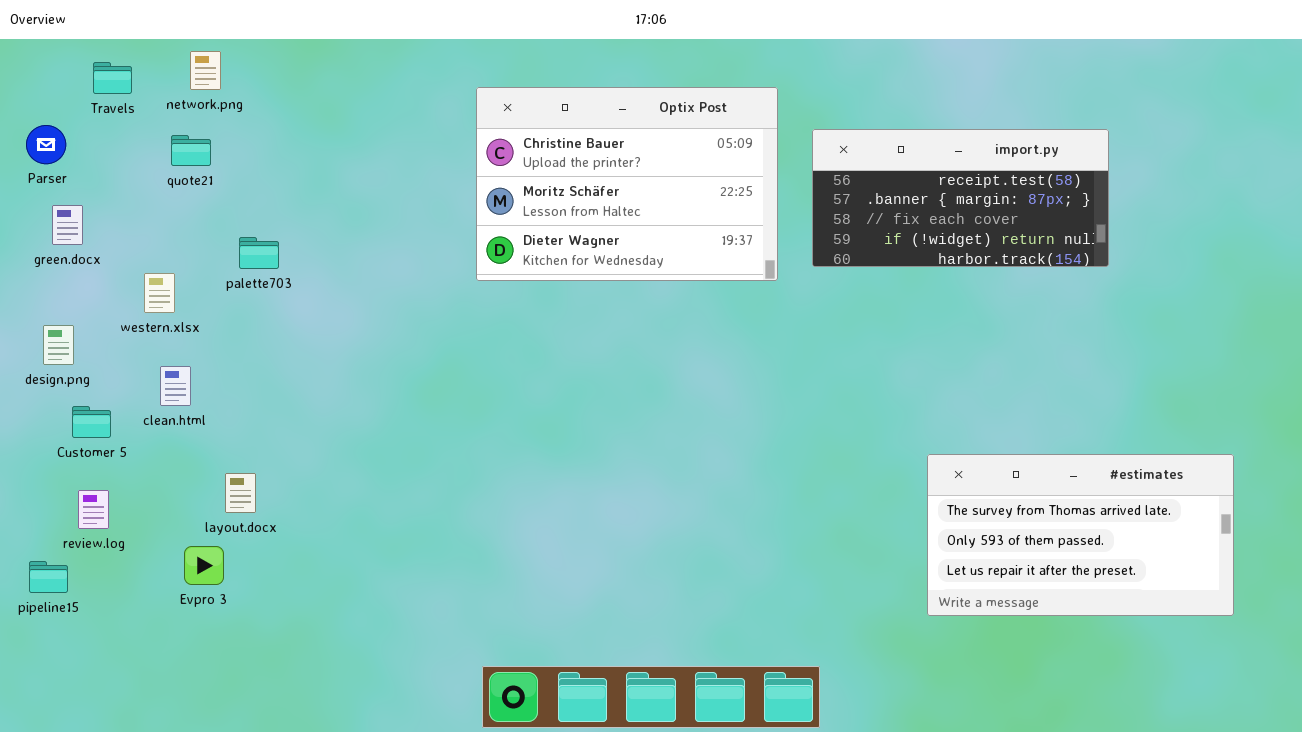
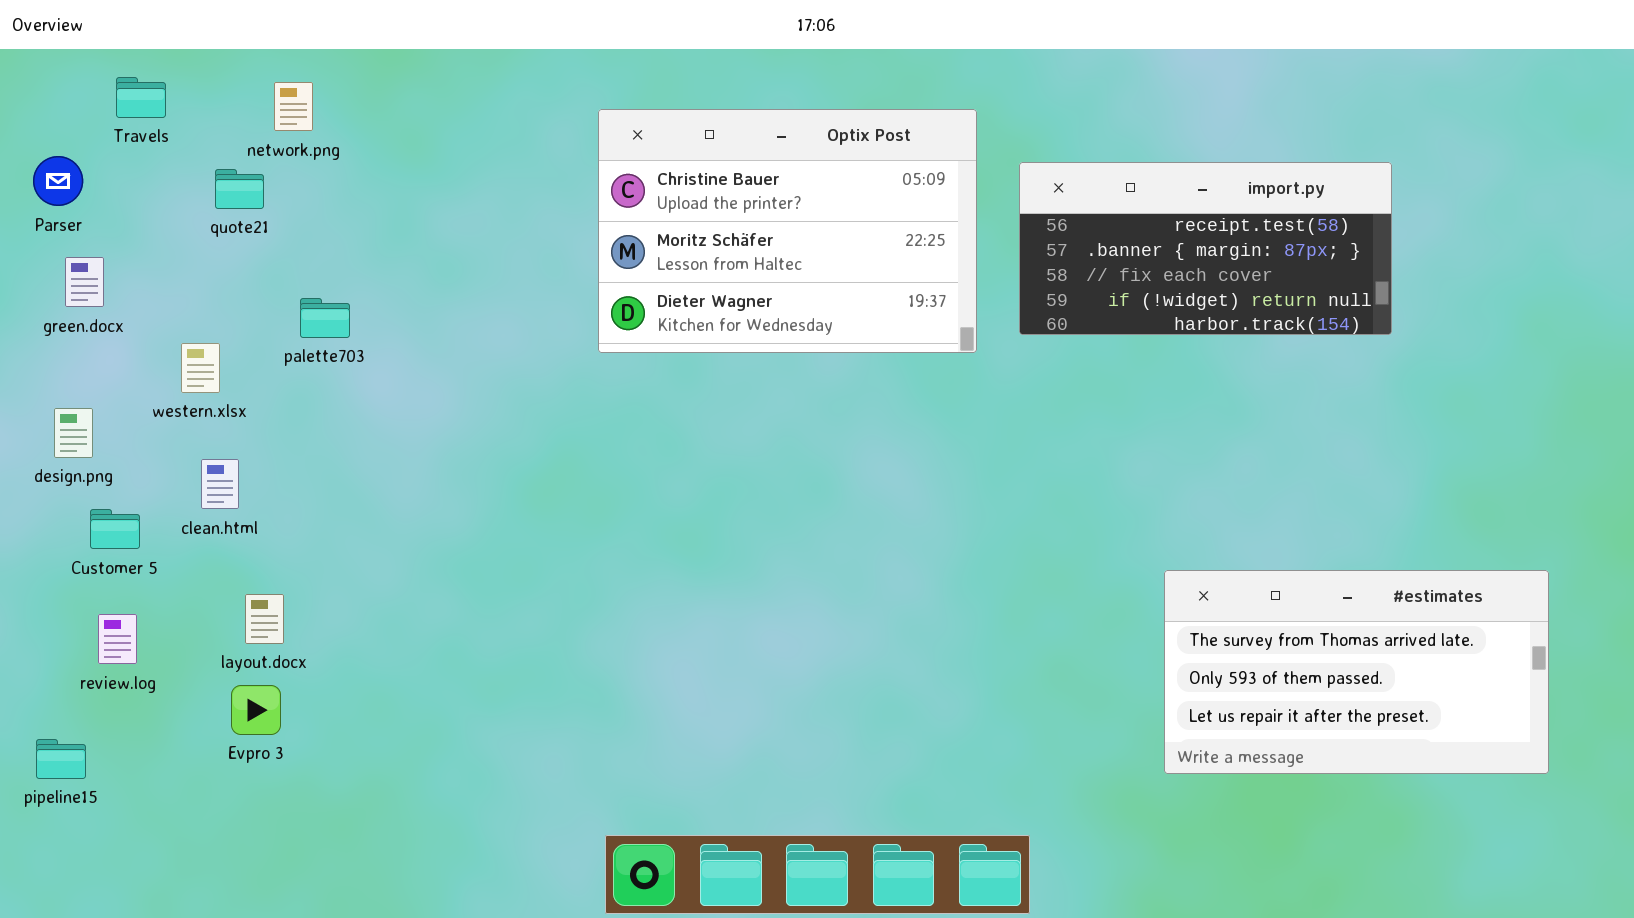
network.png: [190,51,221,90] -> [274,82,313,131], moved
layout.docx: [225,473,256,513] -> [245,594,284,644], moved
pipeline15: [29,561,68,593] -> [36,739,86,779], moved

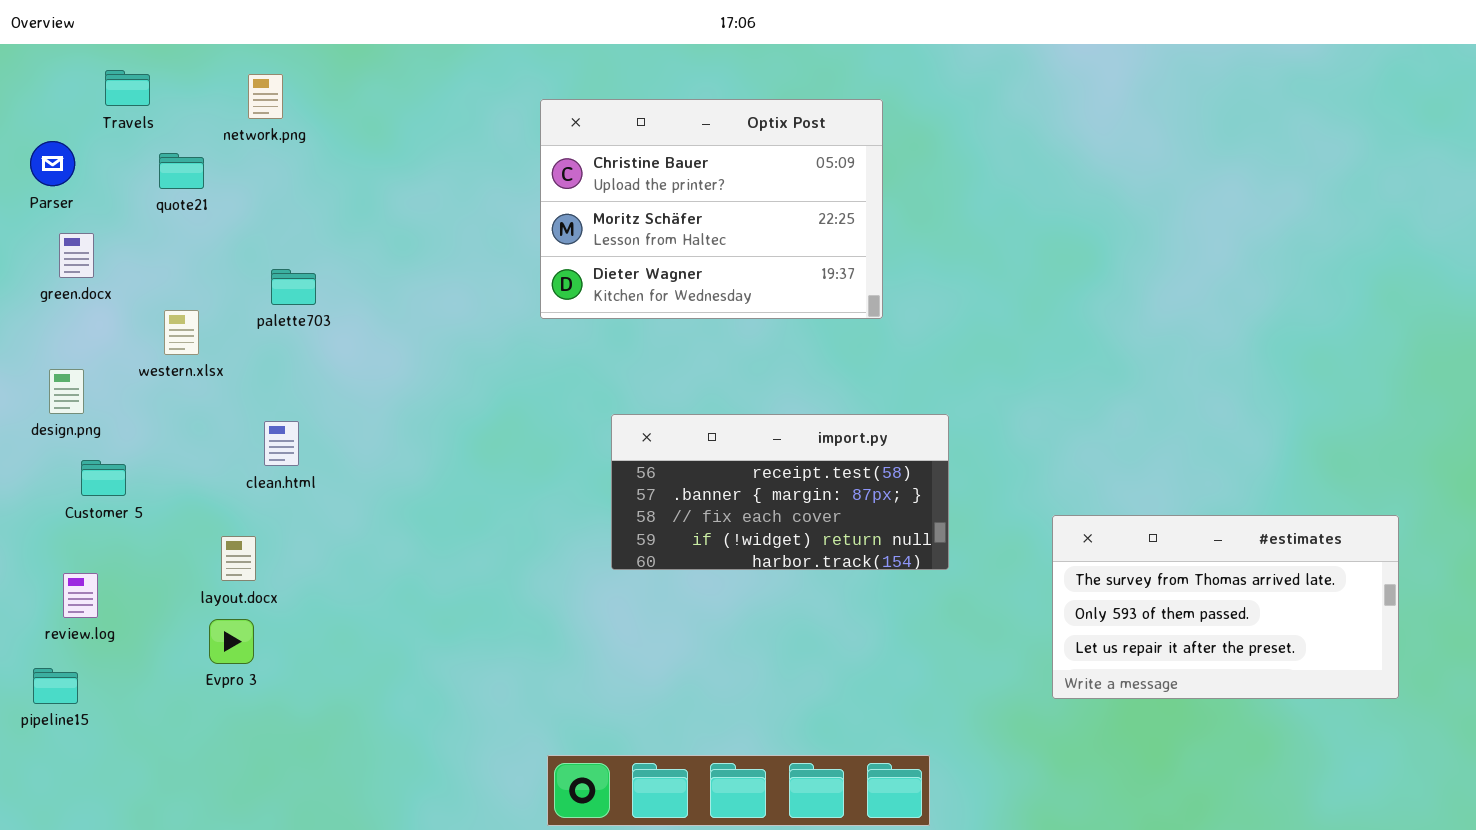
import.py: [1019,162,1392,335] -> [611,414,949,570], moved
quote21: [215,169,264,209] -> [159,153,204,189], moved
clean.html: [201,459,239,509] -> [264,421,299,466], moved
review.log: [98,614,137,664] -> [63,573,98,618], moved

